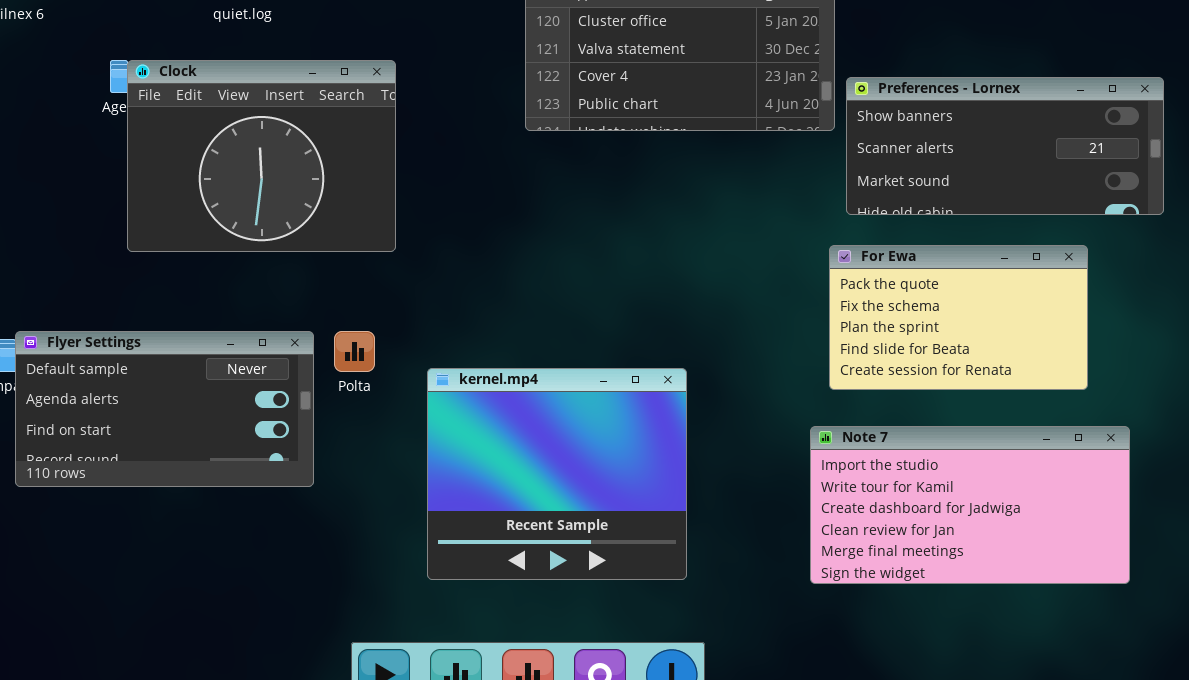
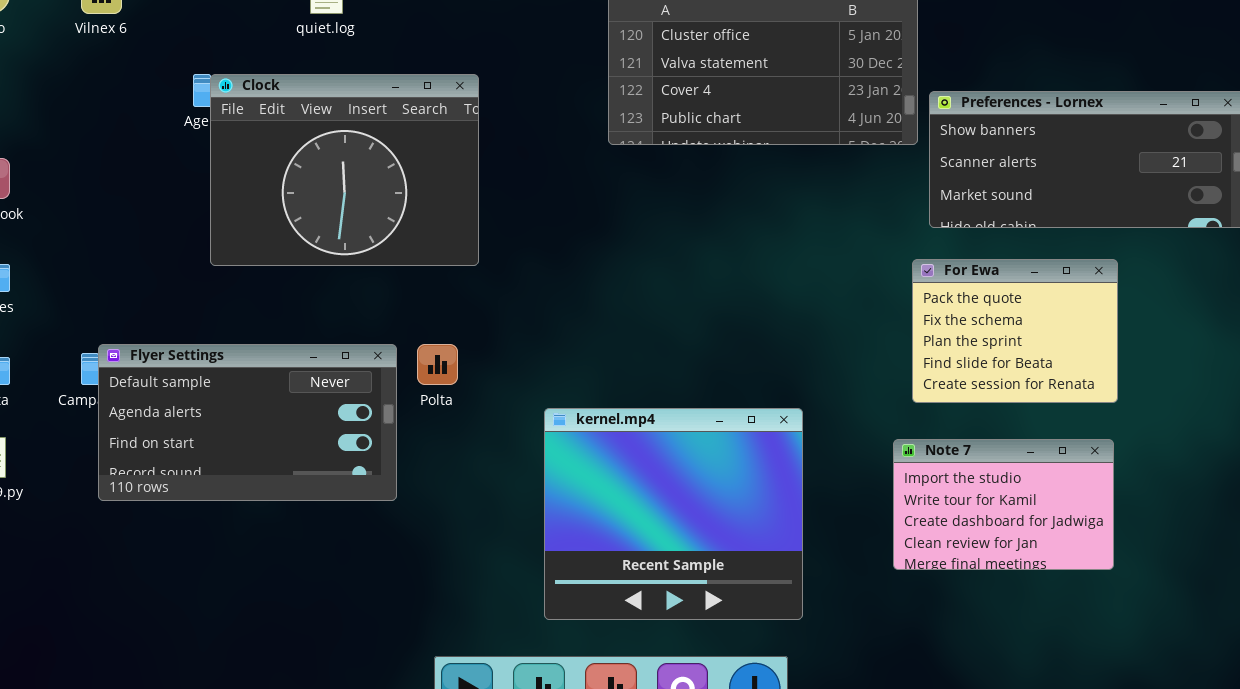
For Ewa: [829,245,1088,390] -> [912,259,1118,403], resized
kernel.mp4: [427,368,687,580] -> [544,408,803,620], moved
Note 7: [810,426,1130,584] -> [893,439,1114,570], resized

